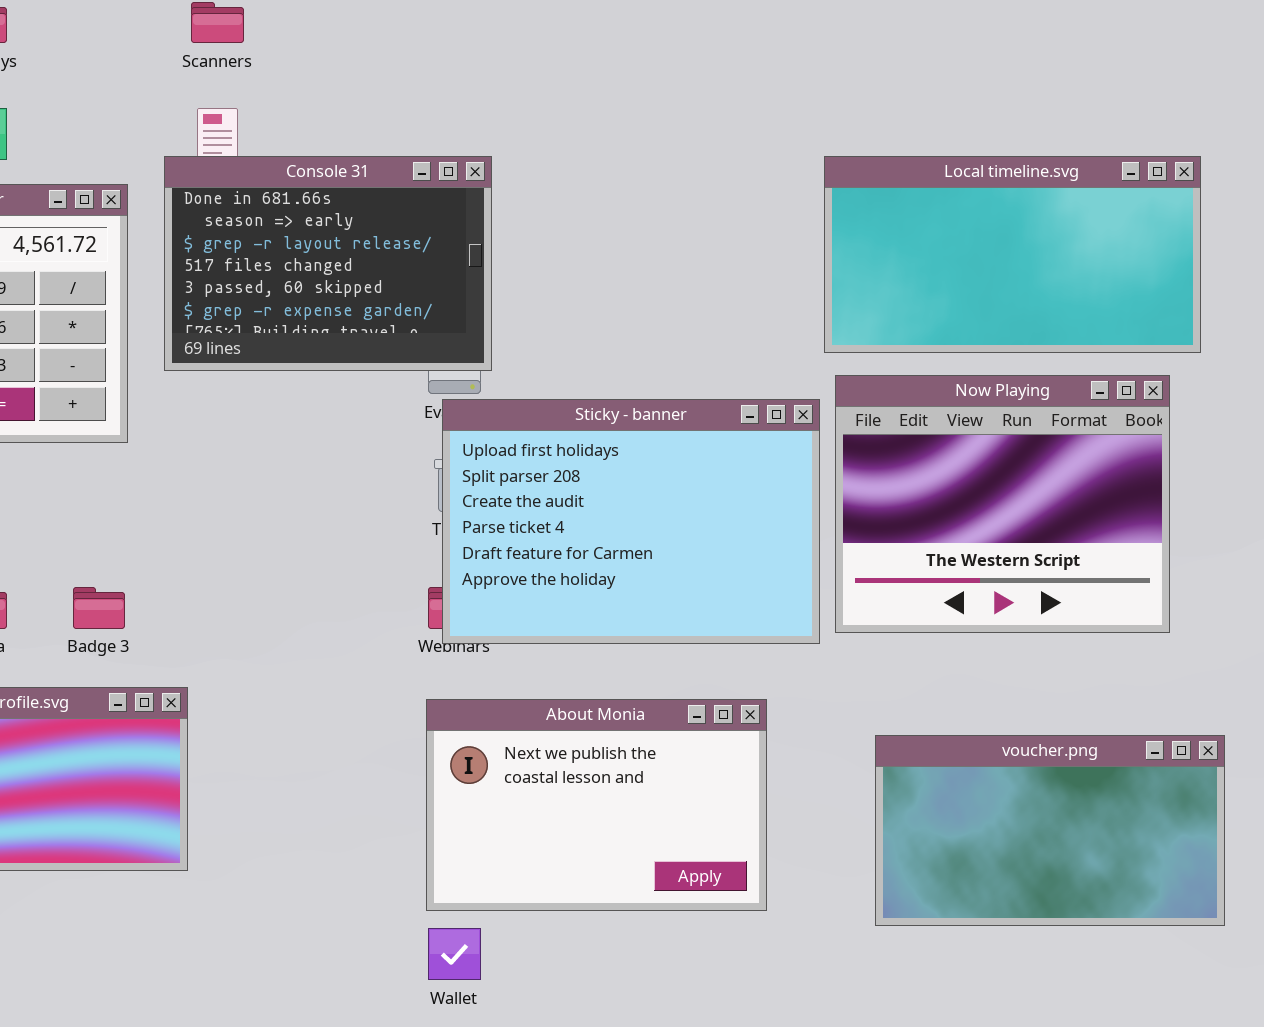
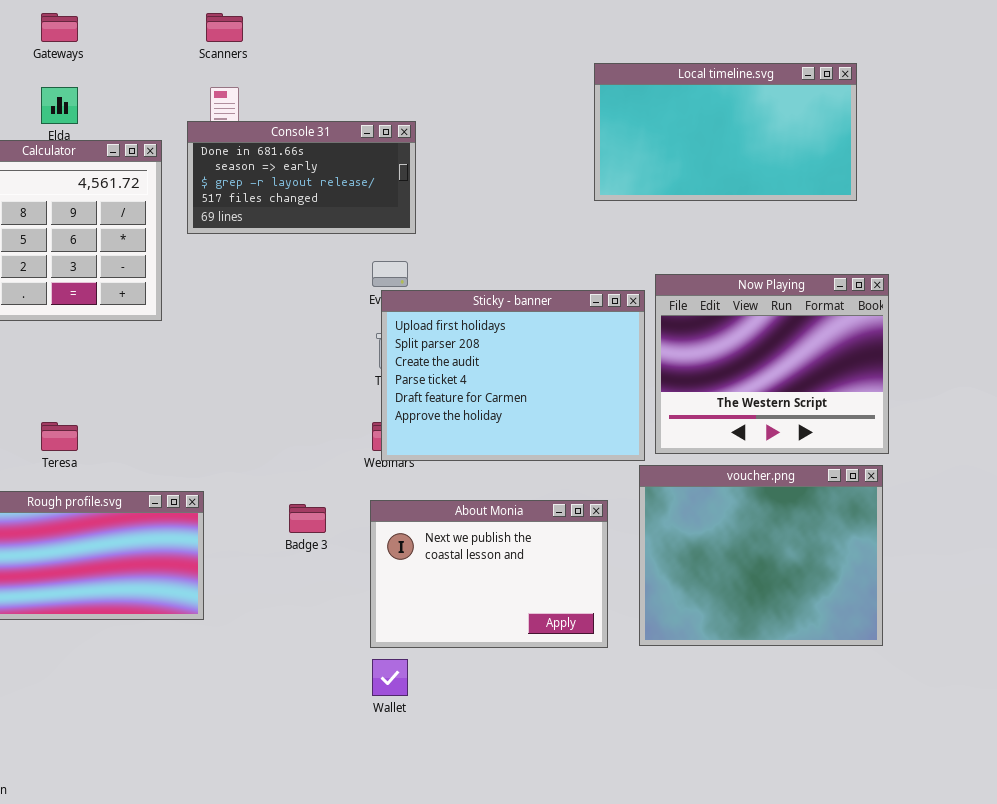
Console 31: [164,156,492,371] -> [187,121,416,234], resized
Local timeline.svg: [824,156,1201,353] -> [594,63,857,201], moved
Badge 3: [73,587,125,629] -> [289,504,326,533], moved
voucher.png: [875,735,1225,926] -> [639,465,883,646], moved, resized

